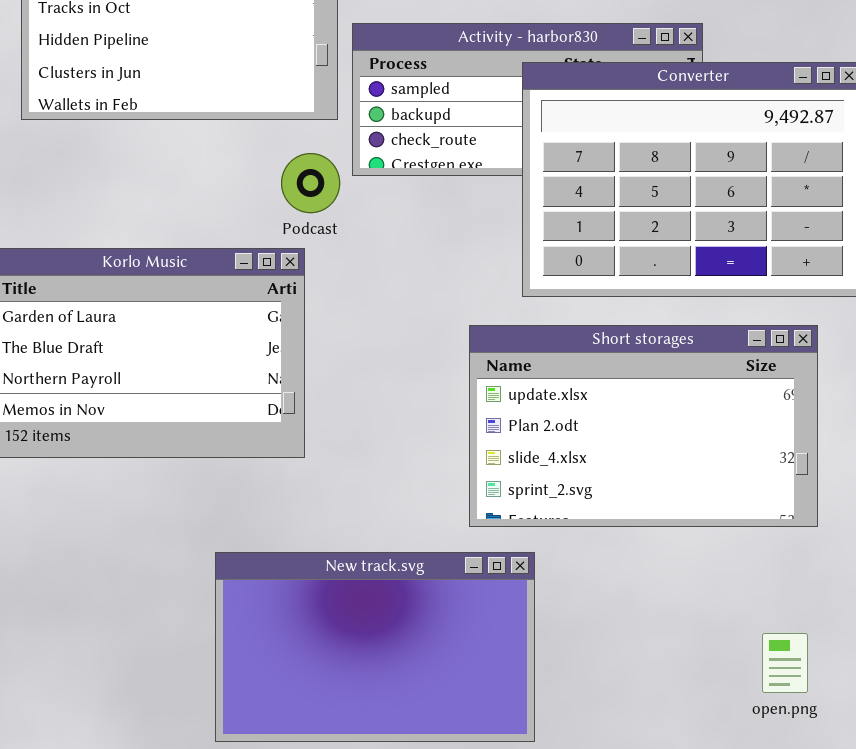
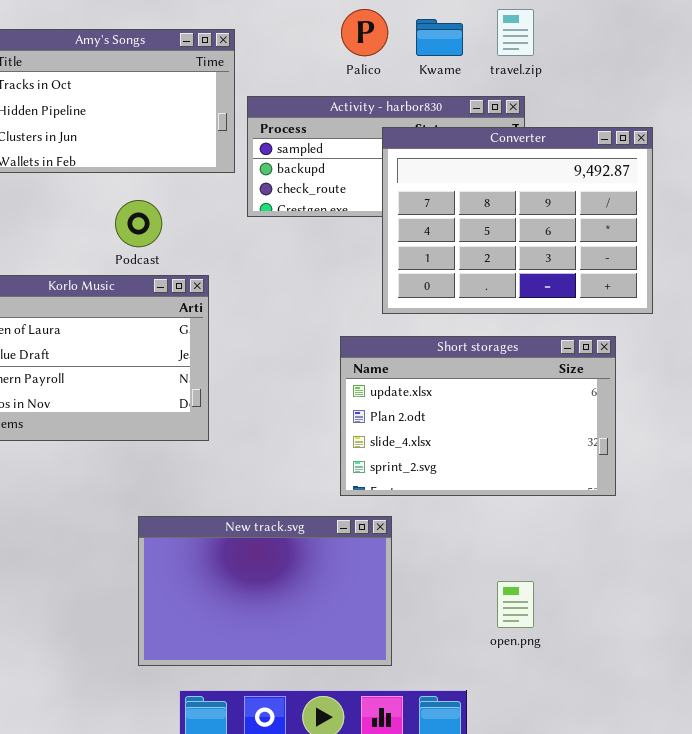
Podcast: [281,153,340,213] -> [115,200,162,247], moved
open.png: [762,633,808,693] -> [497,581,534,628], moved

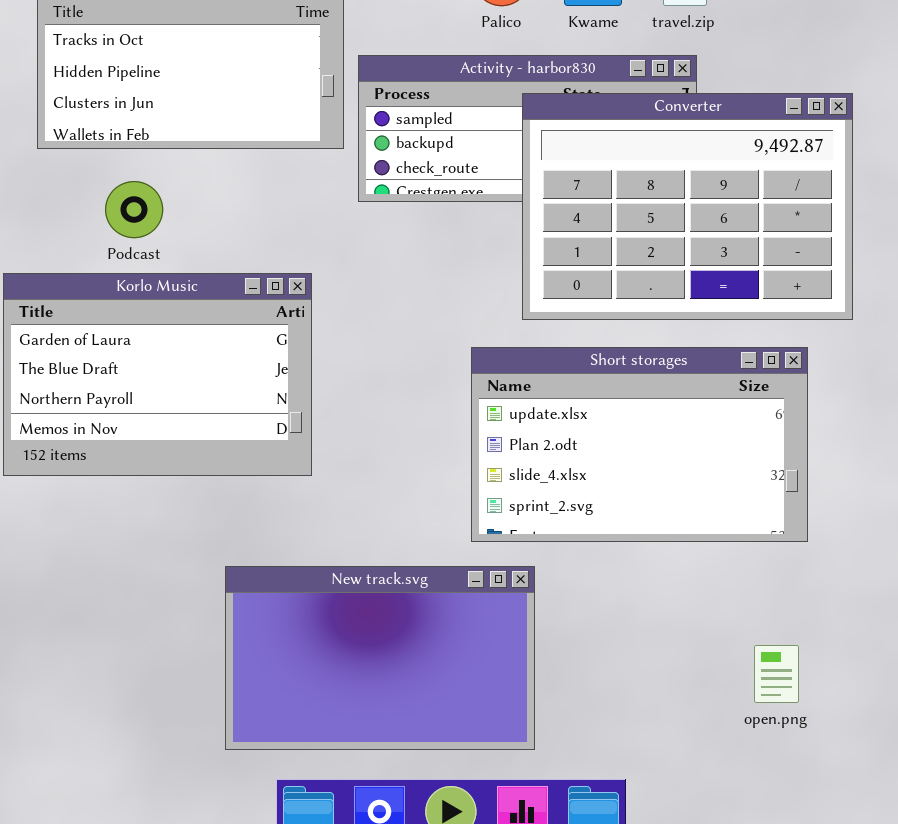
Podcast: [115,200,162,247] -> [105,181,163,238], moved
open.png: [497,581,534,628] -> [754,645,799,703], moved

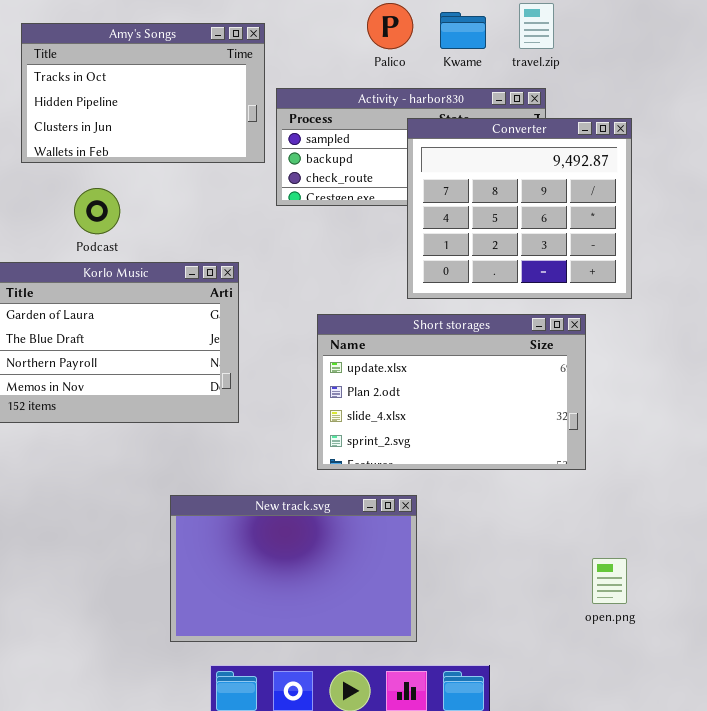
Converter: [522,93,853,320] -> [407,118,632,299], resized
Short storages: [471,347,808,542] -> [317,314,586,470], moved

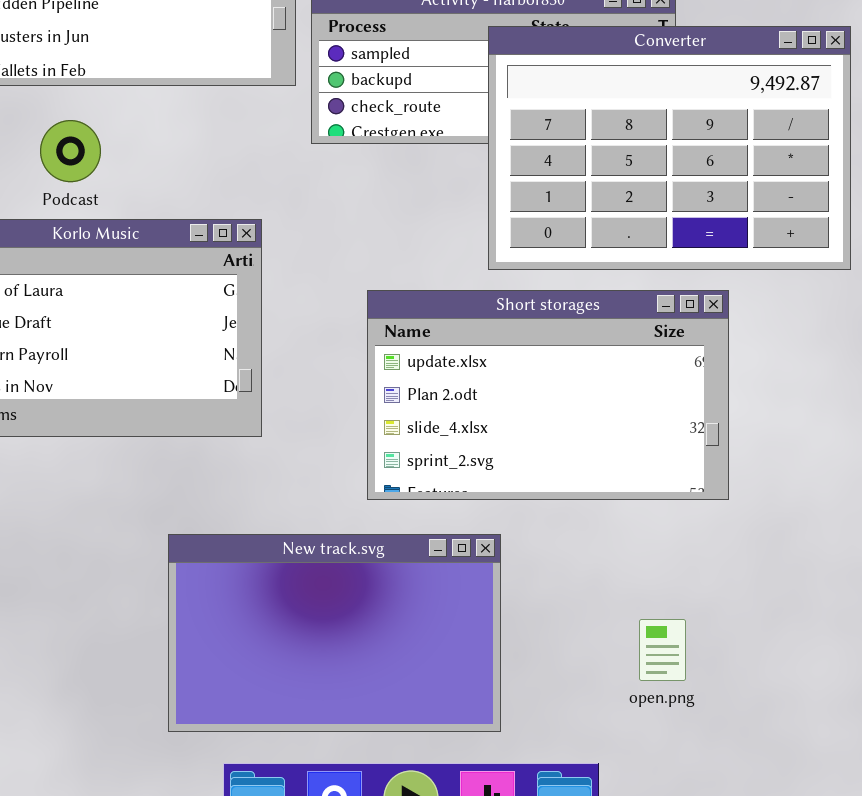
Converter: [407,118,632,299] -> [488,26,851,270], resized
open.png: [592,558,627,604] -> [639,619,686,681], moved

